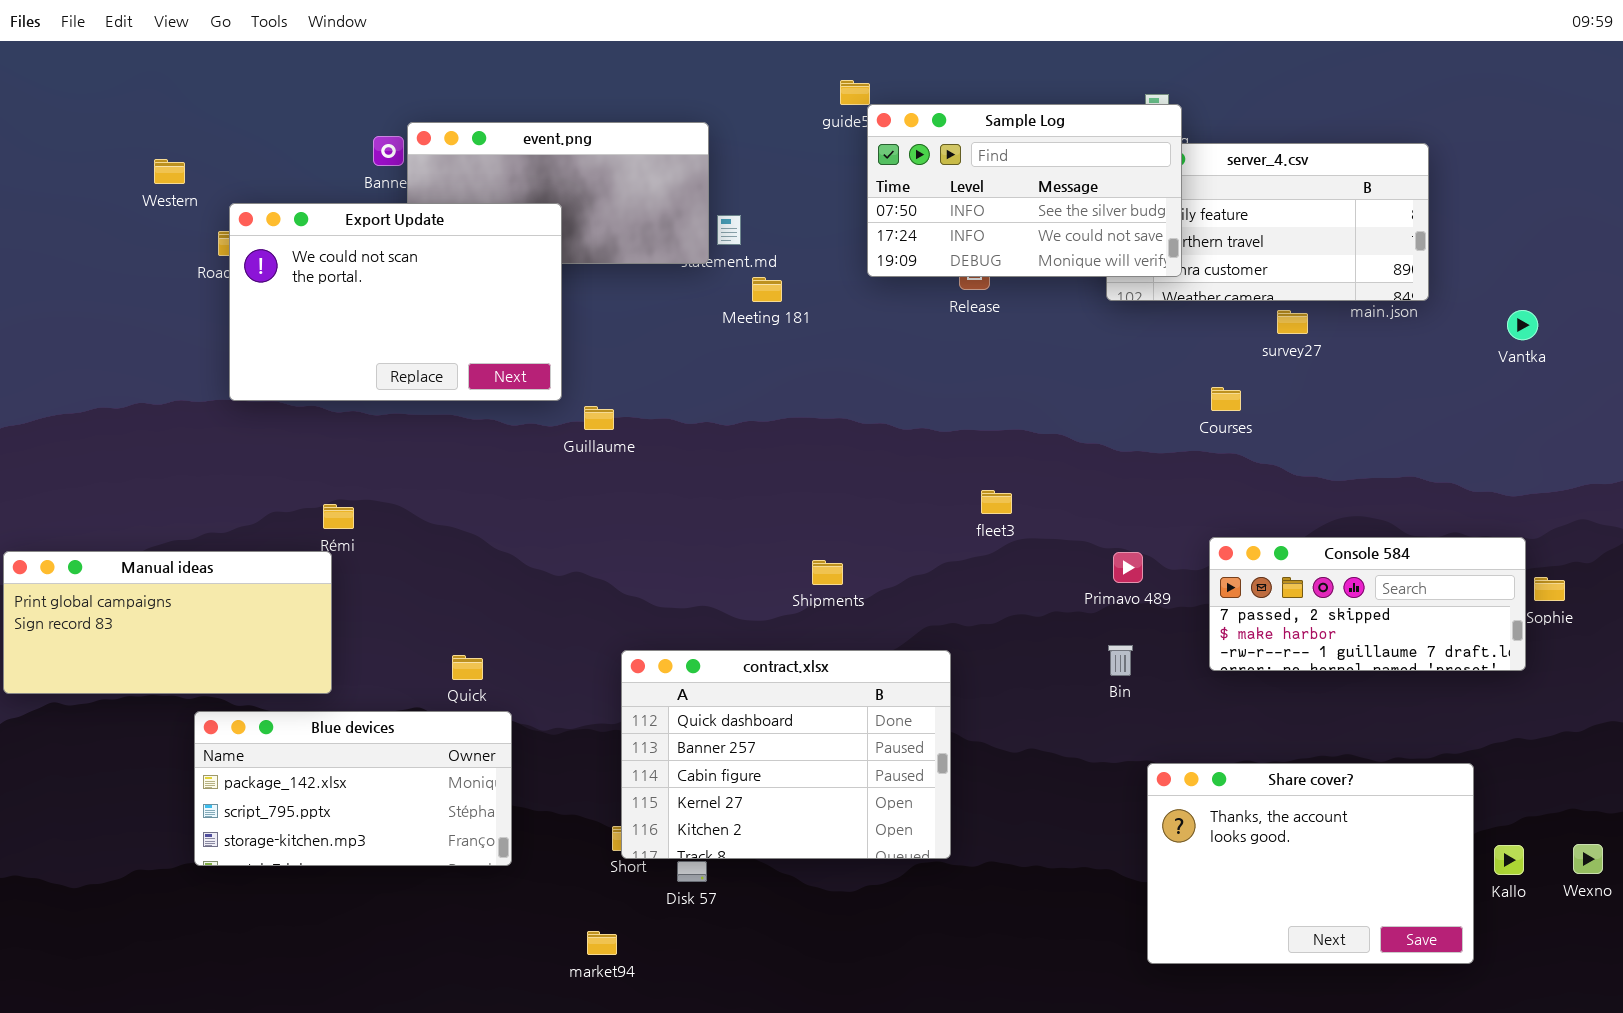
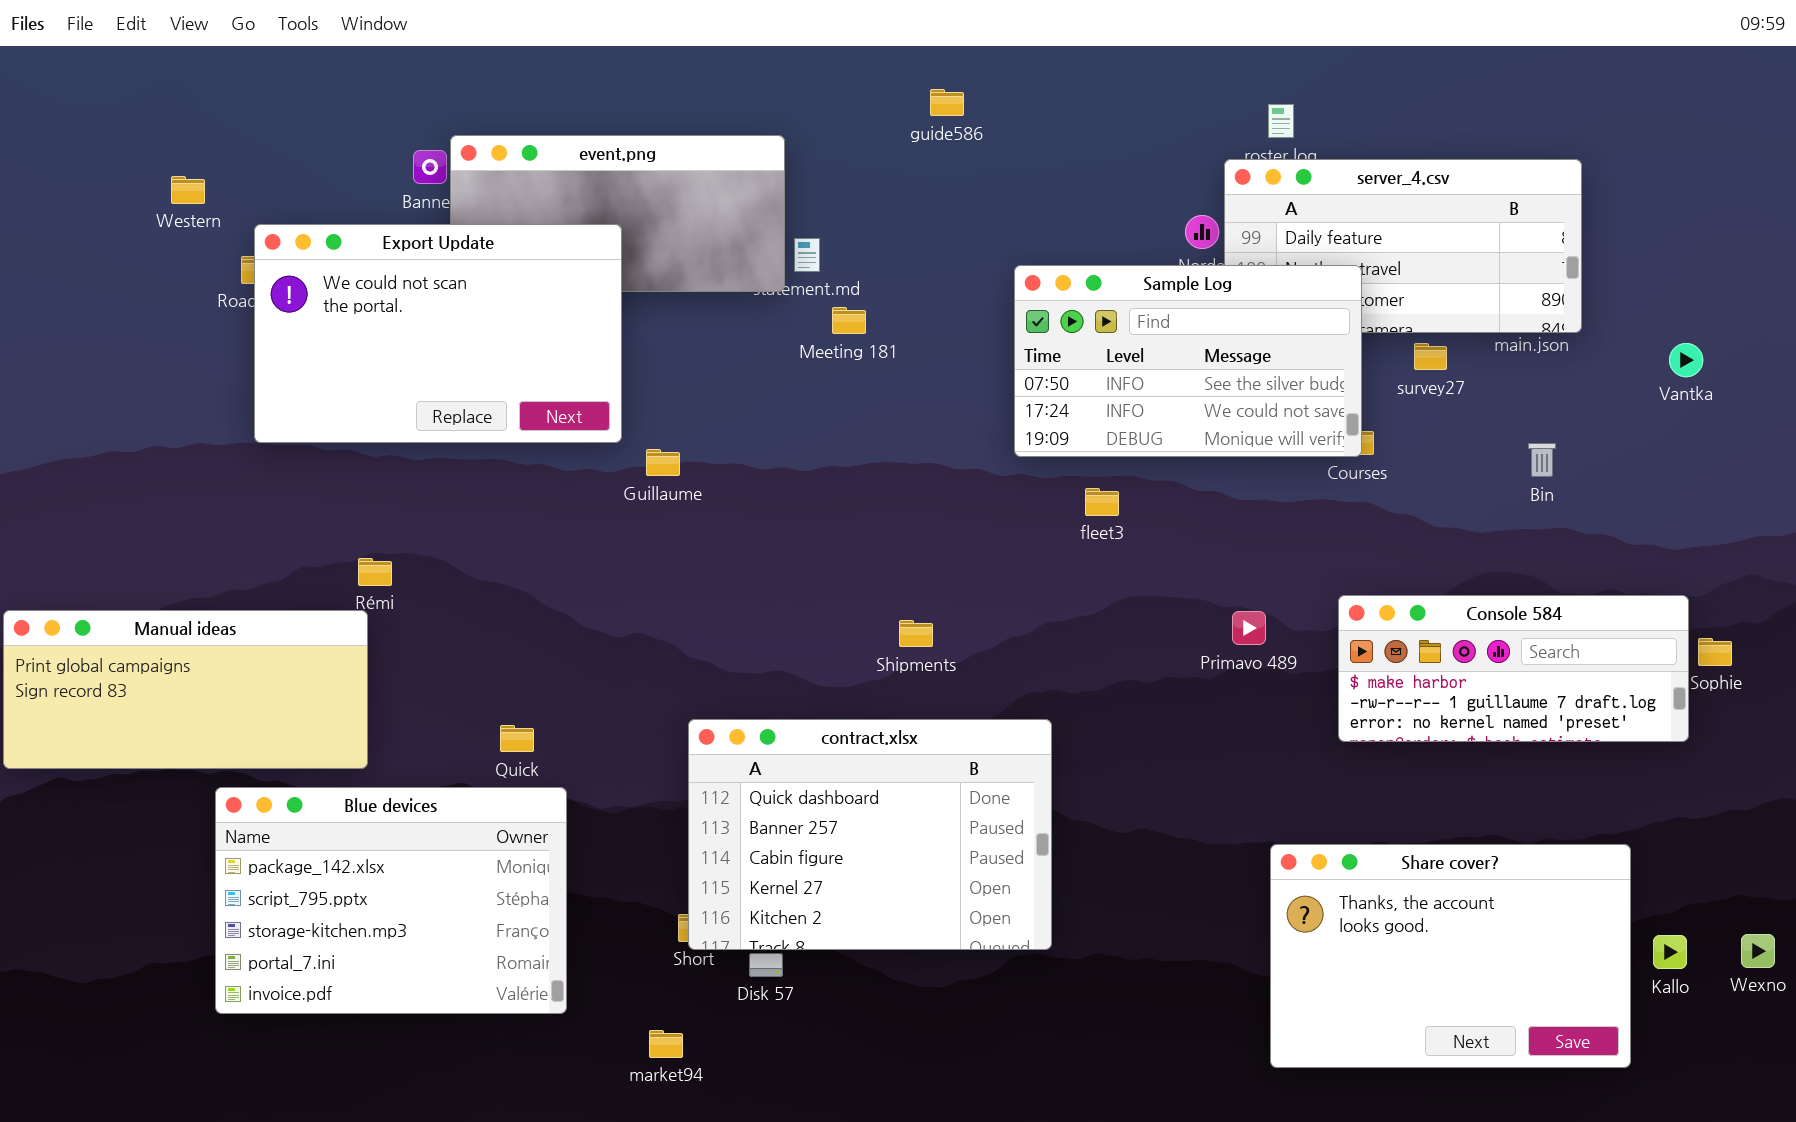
Sample Log: [867,104,1182,277] -> [1014,265,1362,457], moved
fleet3: [981,490,1012,514] -> [1085,488,1119,516], moved
Console 584: [1209,537,1526,671] -> [1338,595,1689,742], scrolled down 1 row
Bin: [1108,645,1133,676] -> [1528,443,1556,477], moved
Blue devices: [194,711,512,866] -> [215,787,567,1014], resized

